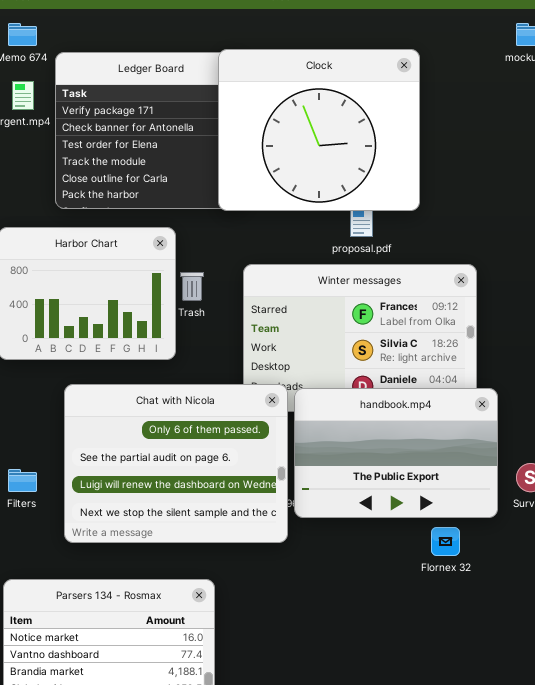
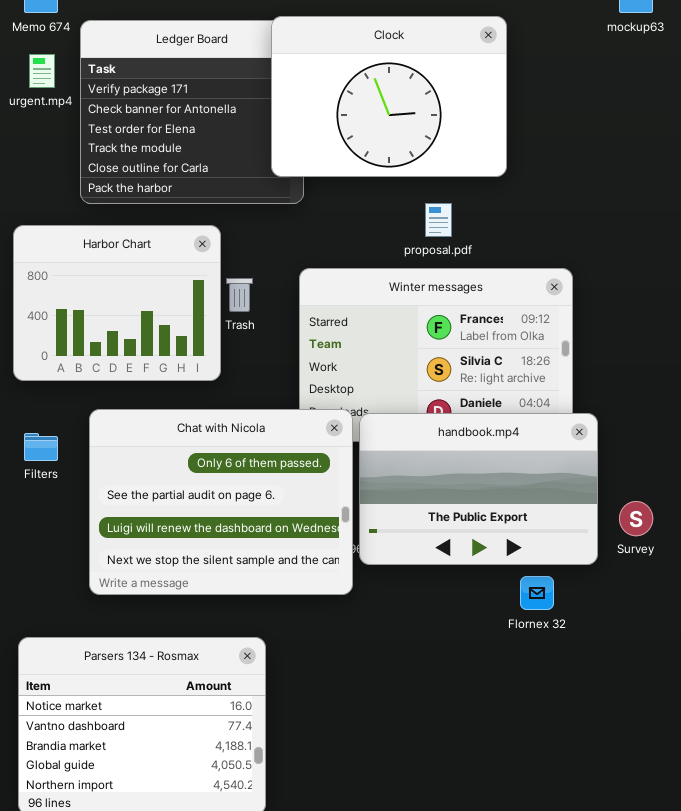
Clock: [218,49,420,211] -> [271,16,507,177], resized
Filters: [8,469,37,492] -> [24,433,58,461], moved

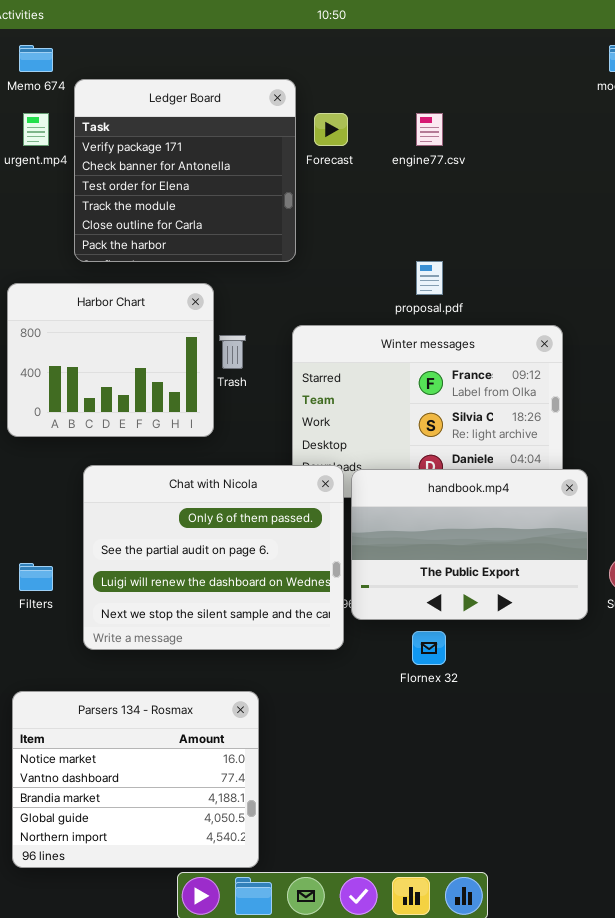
Clock: [271,16,507,177] -> none, closed
Filters: [24,433,58,461] -> [19,563,53,591], moved
Flornex 32: [520,576,554,610] -> [412,631,446,665], moved

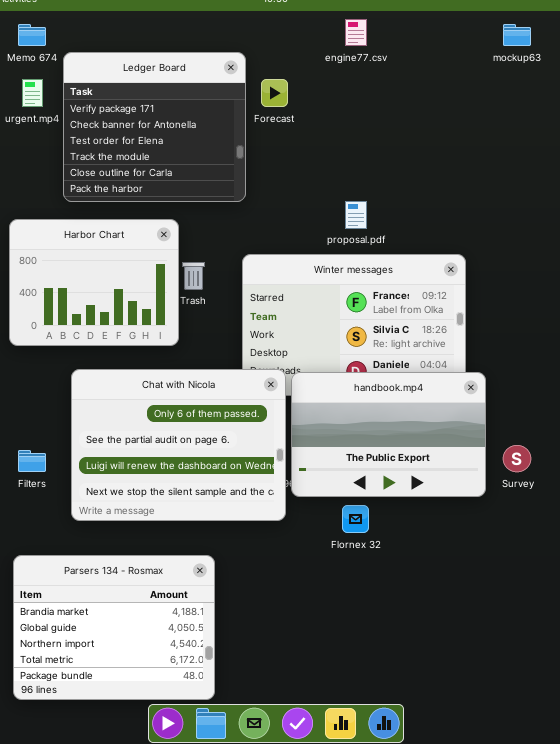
engine77.csv: [416,113,443,146] -> [345,19,367,46], moved
Parsers 134 - Rosmax: [12,691,259,868] -> [13,555,215,700], scrolled down 2 rows

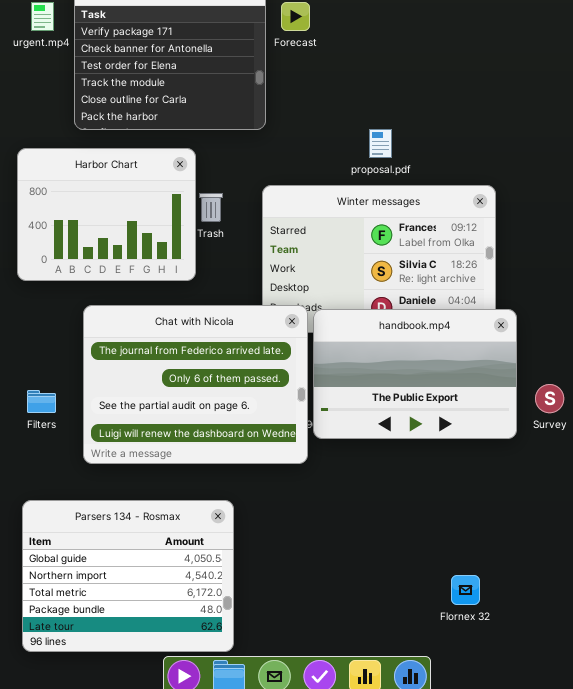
Chat with Nicola: [71,369,286,521] -> [83,305,308,464], scrolled up 1 row
Flornex 32: [342,505,369,533] -> [451,575,480,605], moved
Parsers 134 - Rosmax: [13,555,215,700] -> [22,500,234,652], scrolled down 1 row

